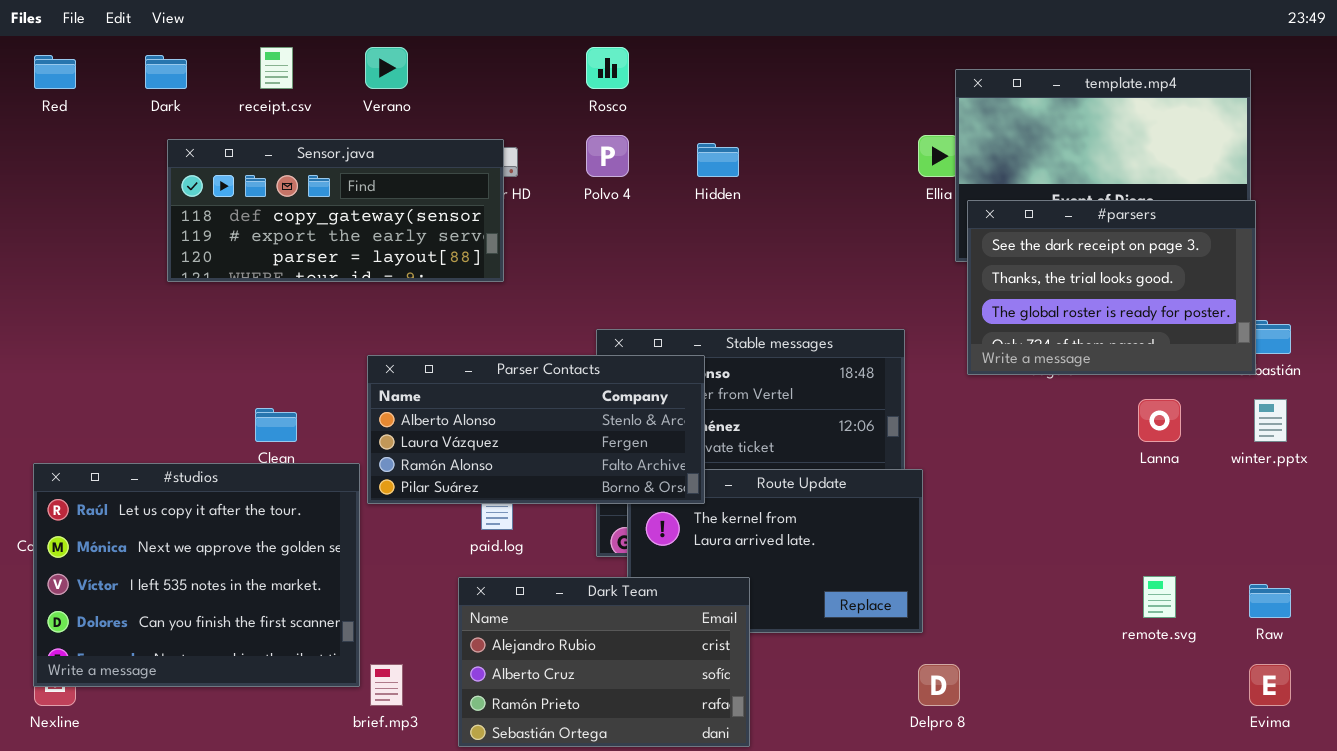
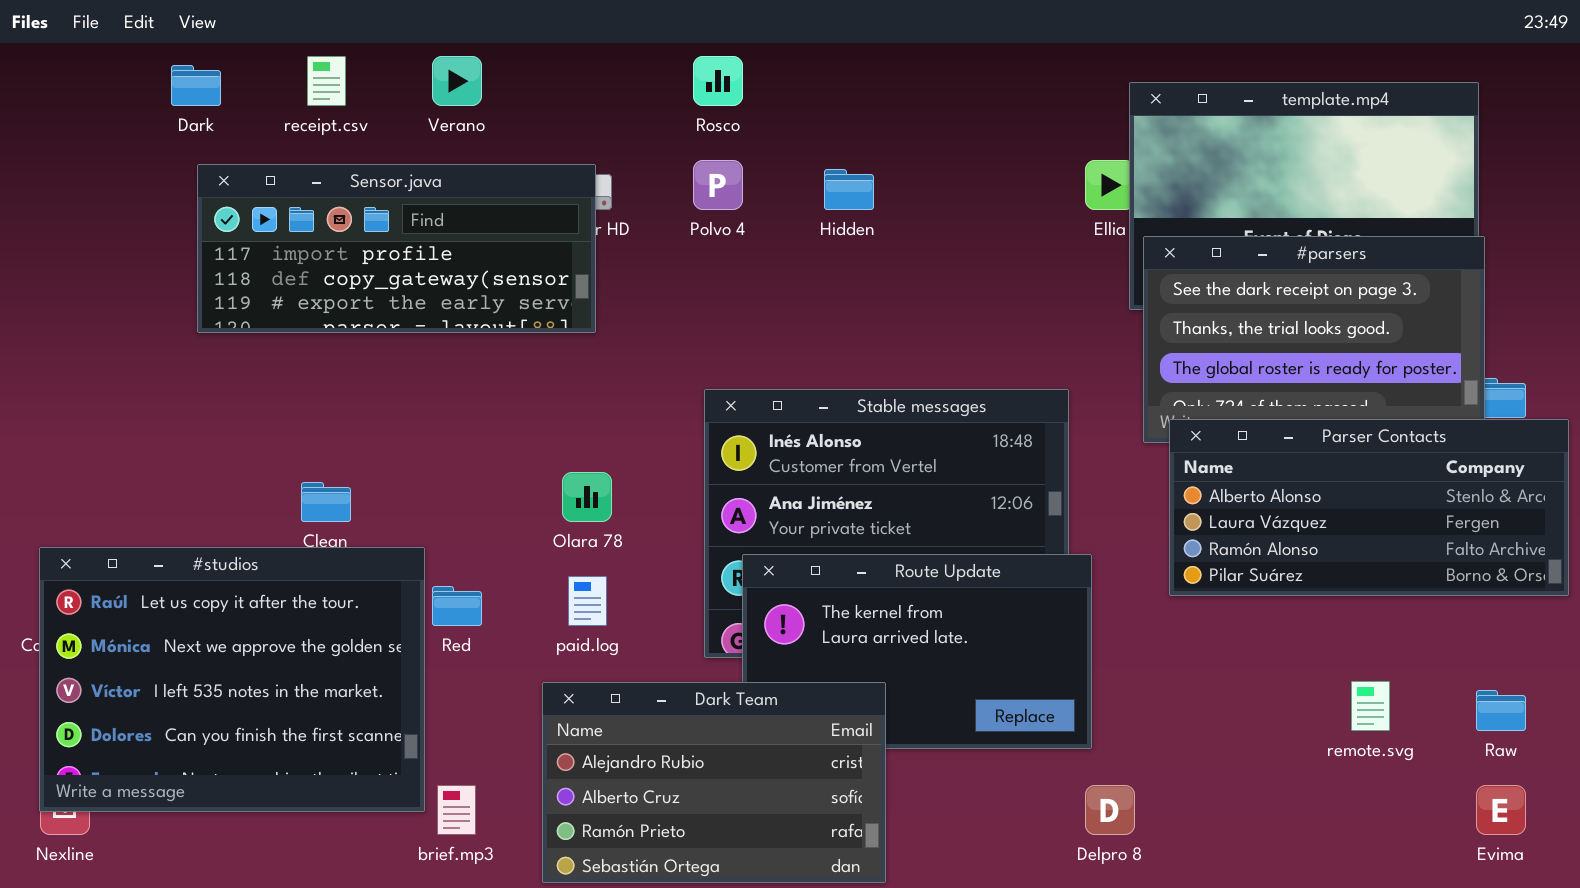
Red: [34,55,76,89] -> [432,586,482,626], moved
Sensor.java: [167,139,504,282] -> [197,164,596,333], scrolled up 1 row
Parser Contacts: [367,355,705,504] -> [1169,419,1569,596], moved

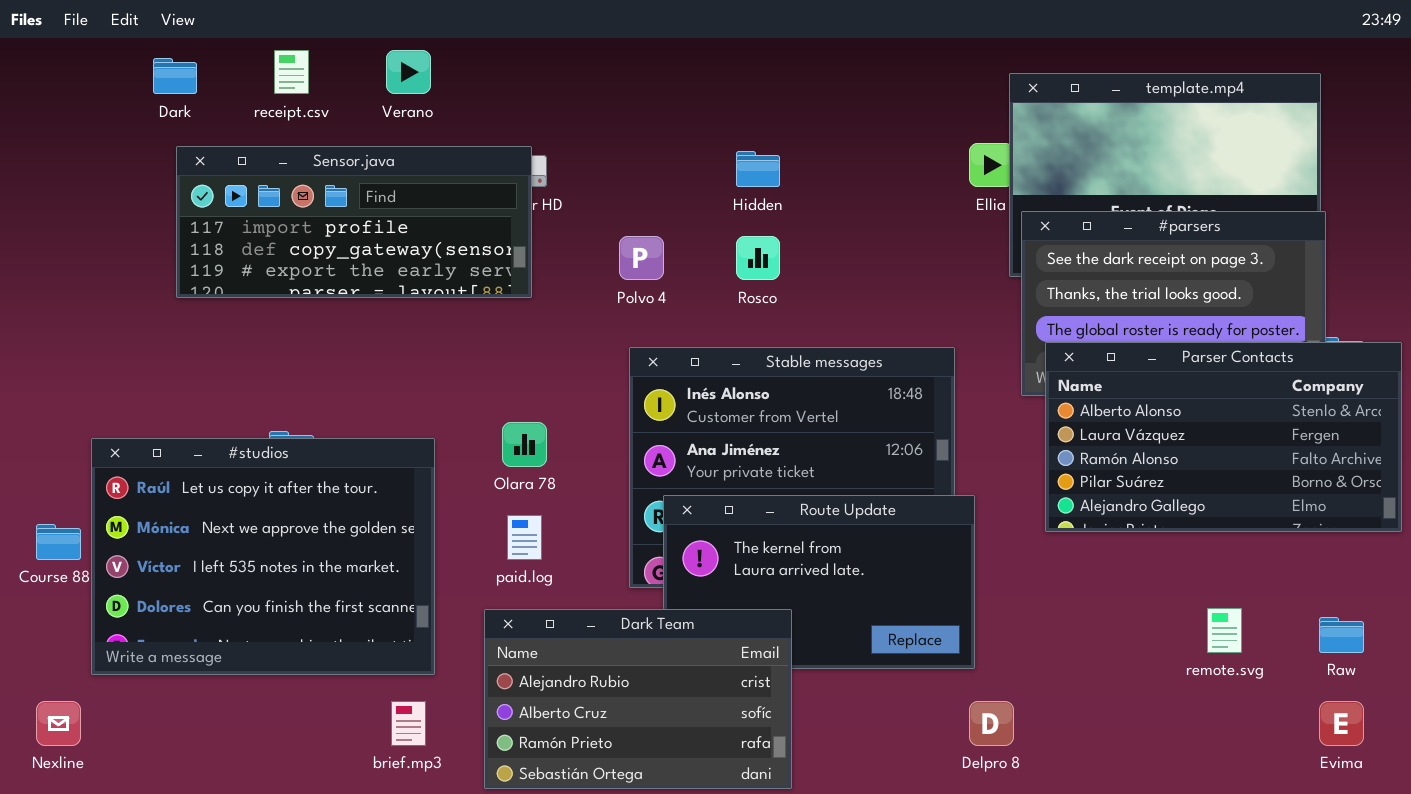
Rosco: [693,56,743,106] -> [736,236,780,280], moved
Polvo 4: [693,160,743,210] -> [619,236,664,280], moved
Parser Contacts: [1169,419,1569,596] -> [1045,342,1402,532], resized
#studios: [39,547,425,812] -> [91,438,435,675], moved

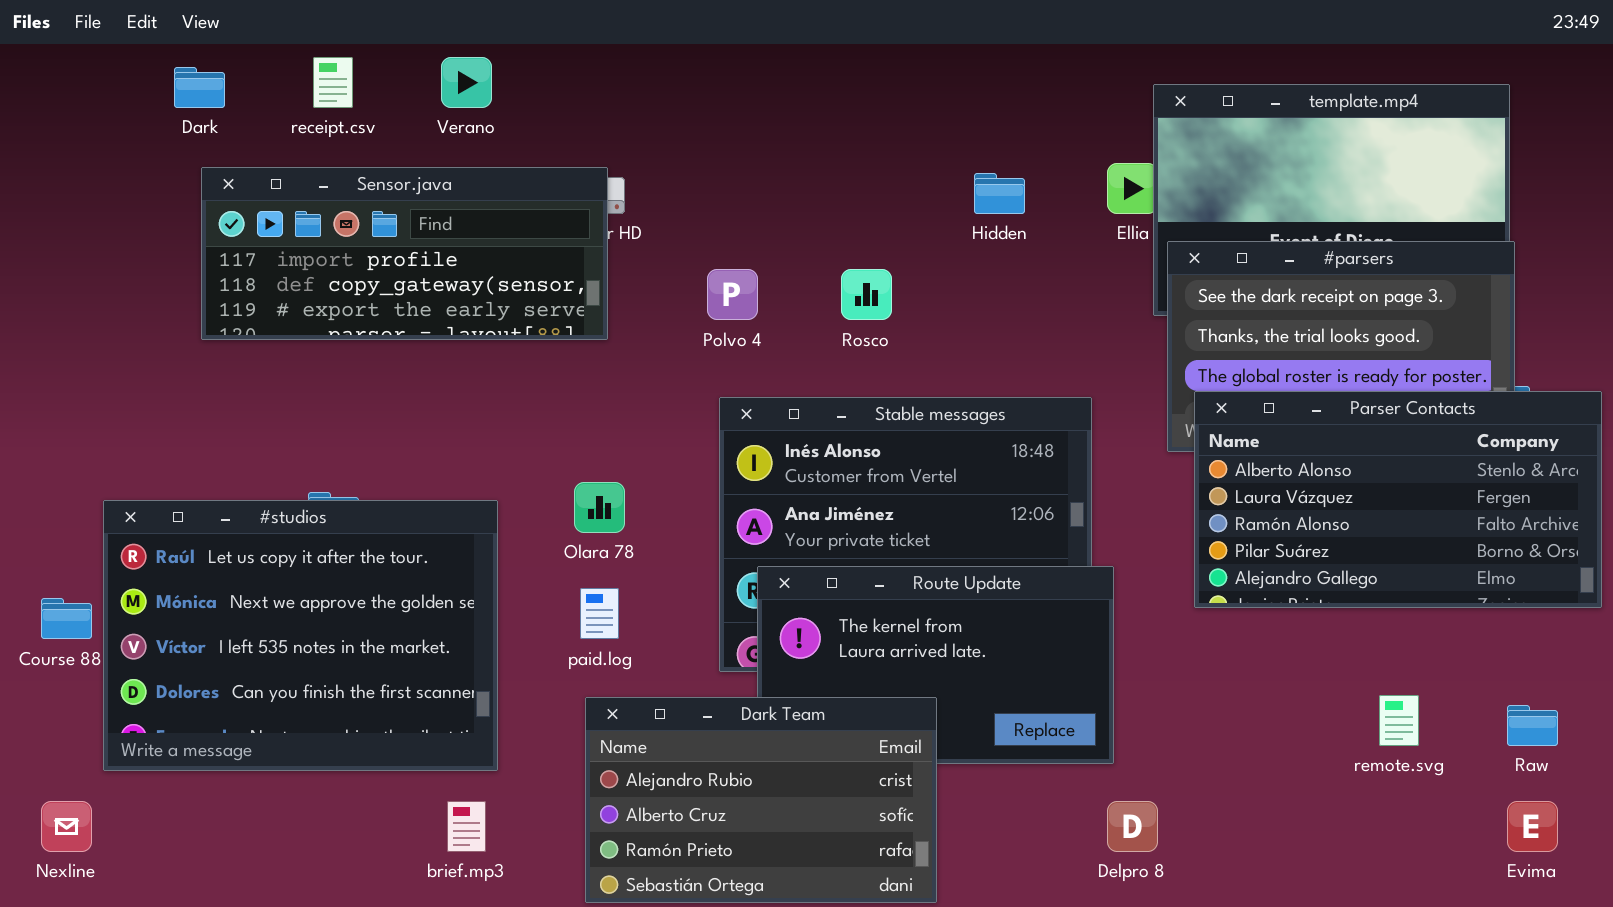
Hidden: [736,151,780,187] -> [974,173,1025,214], moved
Dark Team: [484,609,792,789] -> [585,697,937,903], moved

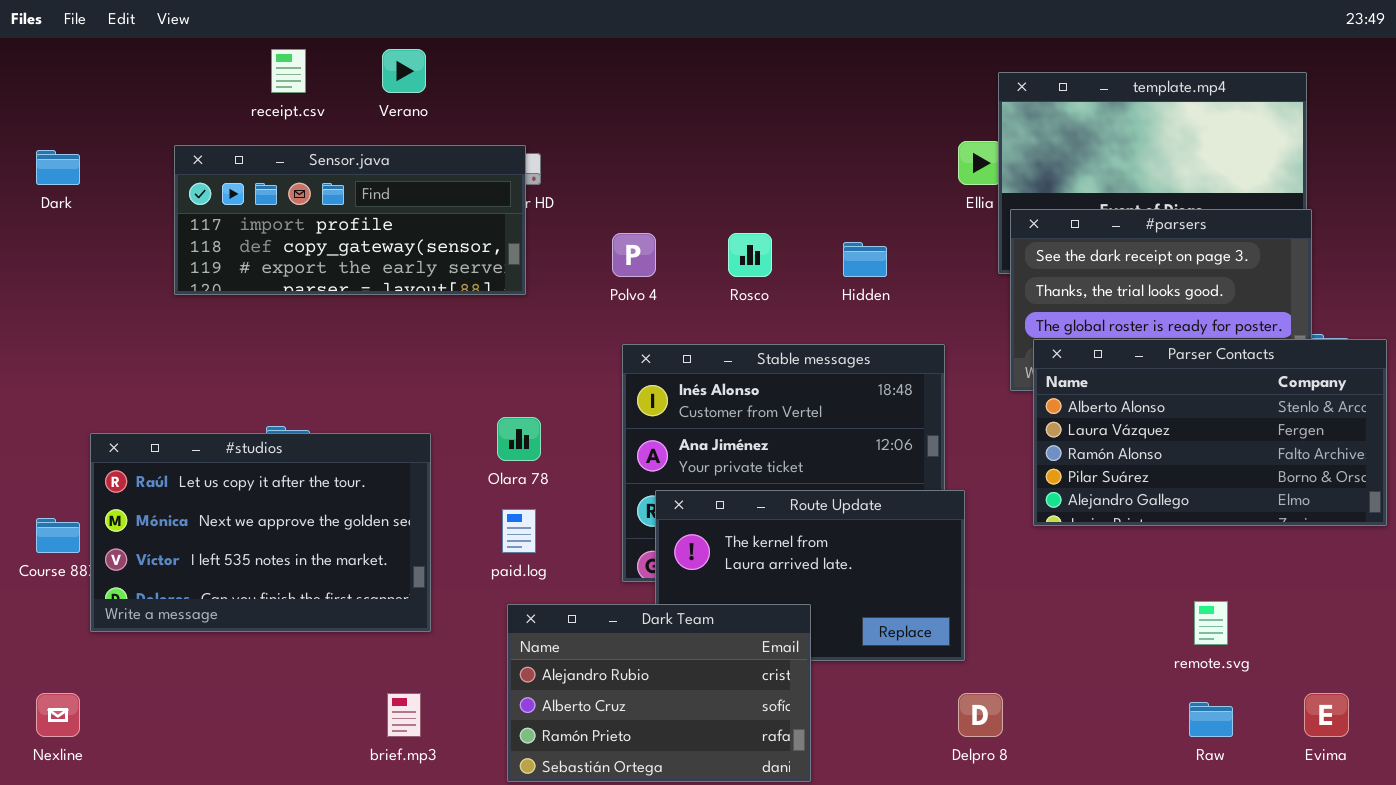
Dark: [174,67,225,108] -> [36,150,80,185], moved
Hidden: [974,173,1025,214] -> [843,242,887,277], moved
#studios: [103,500,498,771] -> [90,433,431,632], resized
Raw: [1507,705,1558,746] -> [1189,702,1233,737], moved

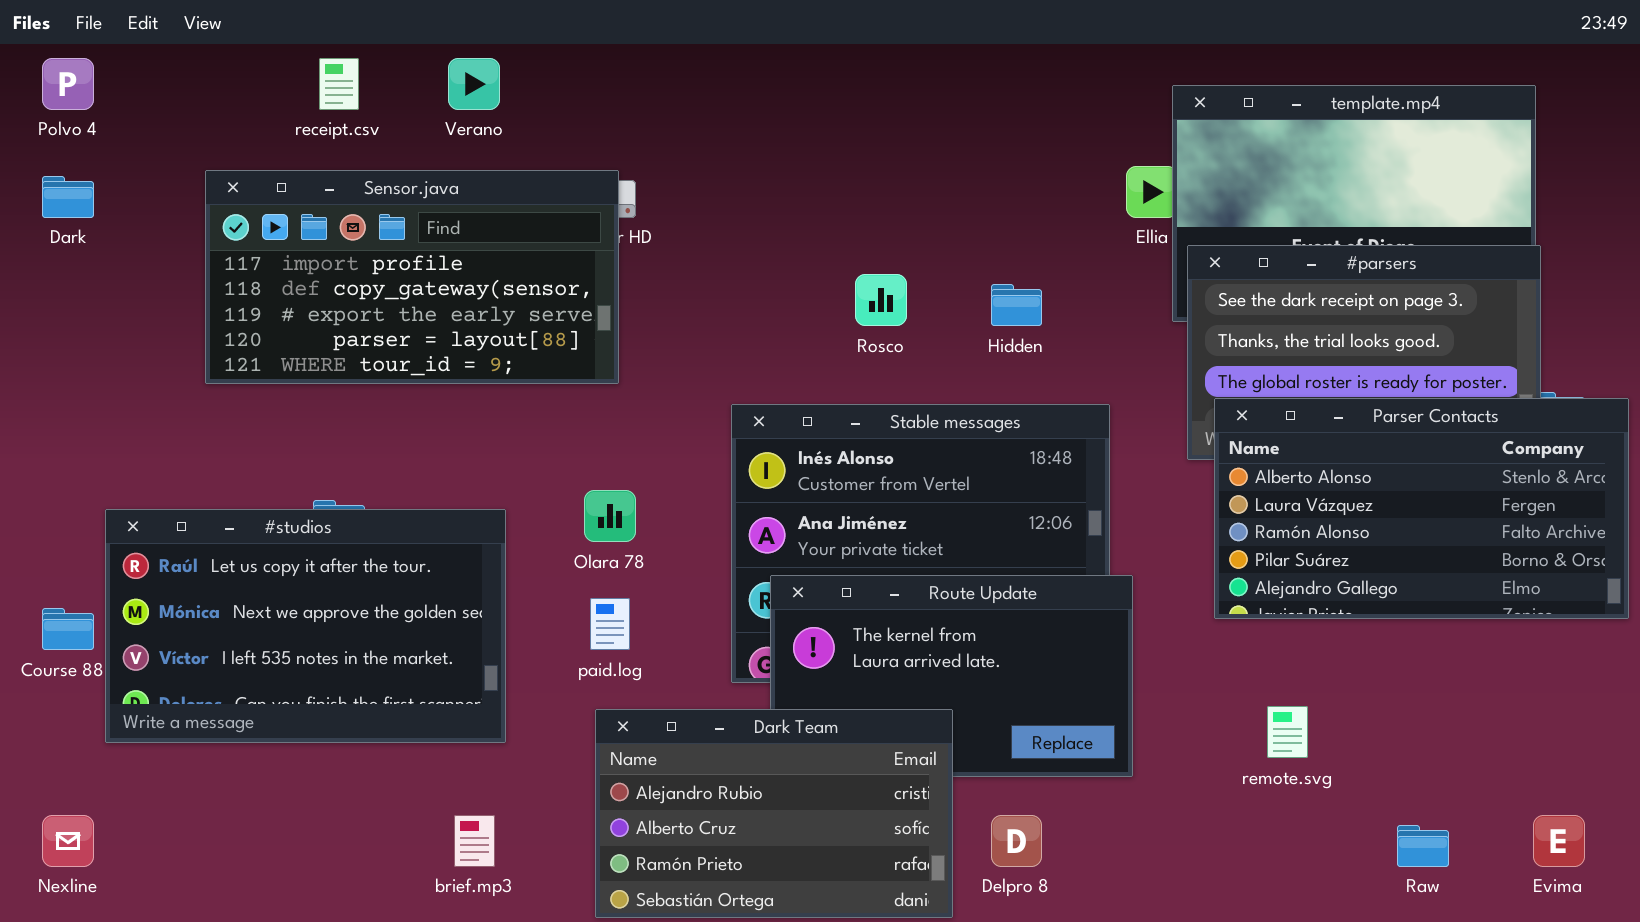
Sensor.java: [174,145,526,295] -> [205,170,619,384], resized
Polvo 4: [612,233,656,277] -> [42,58,94,110], moved
remote.svg: [1194,601,1228,645] -> [1267,706,1308,758], moved
Delpro 8: [958,693,1003,737] -> [991,815,1042,867], moved

